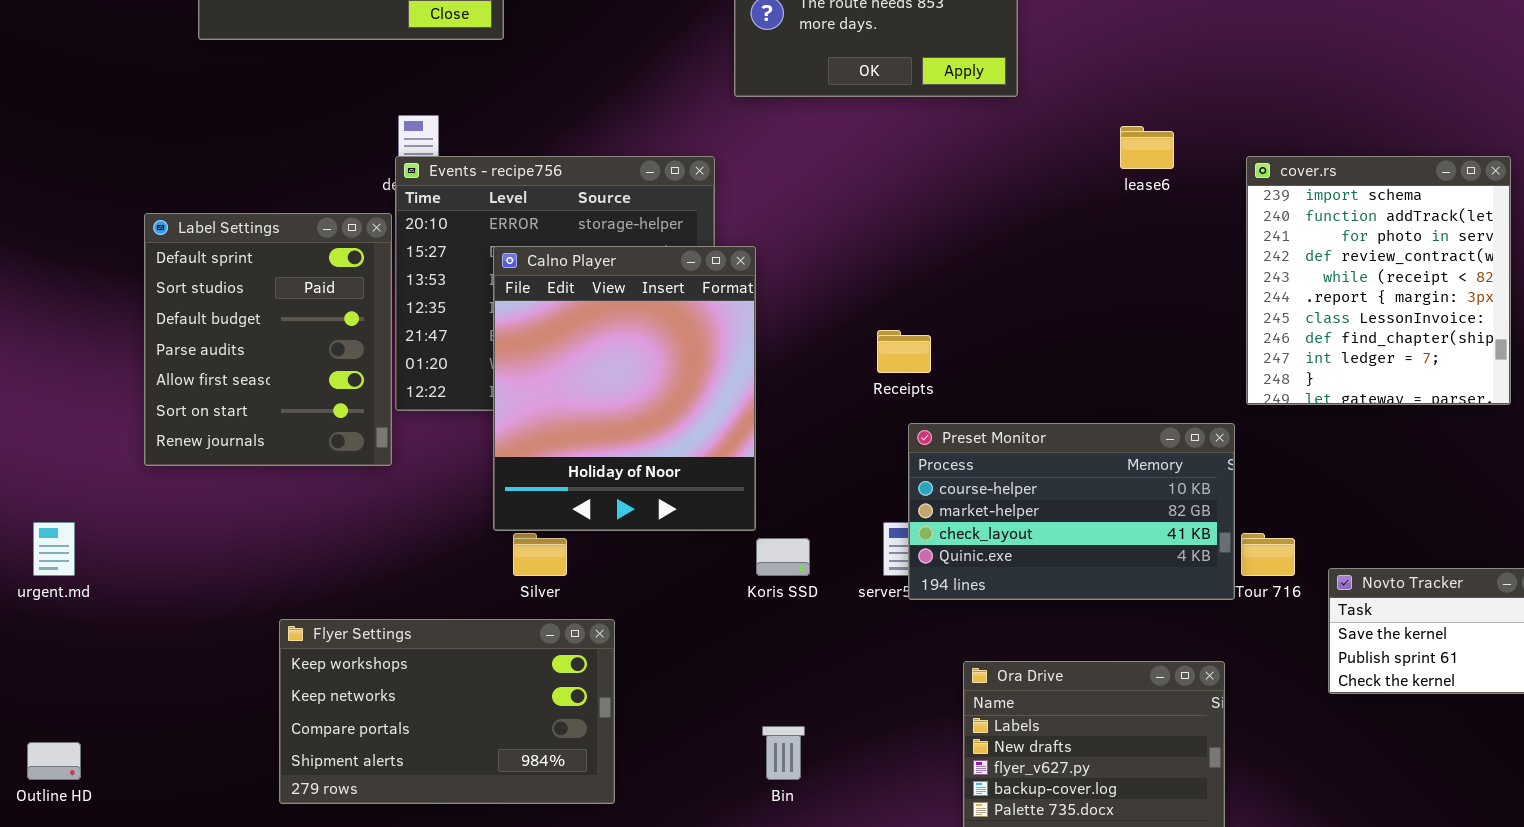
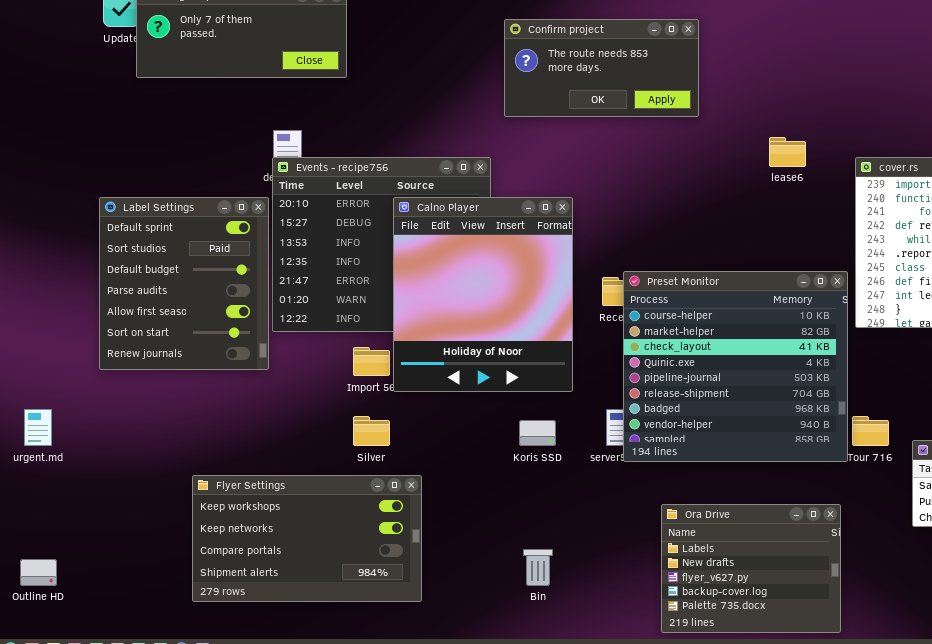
Calno Player: [493,246,756,531] -> [393,197,573,392], moved
Preset Monitor: [908,423,1235,600] -> [623,271,848,462], resized

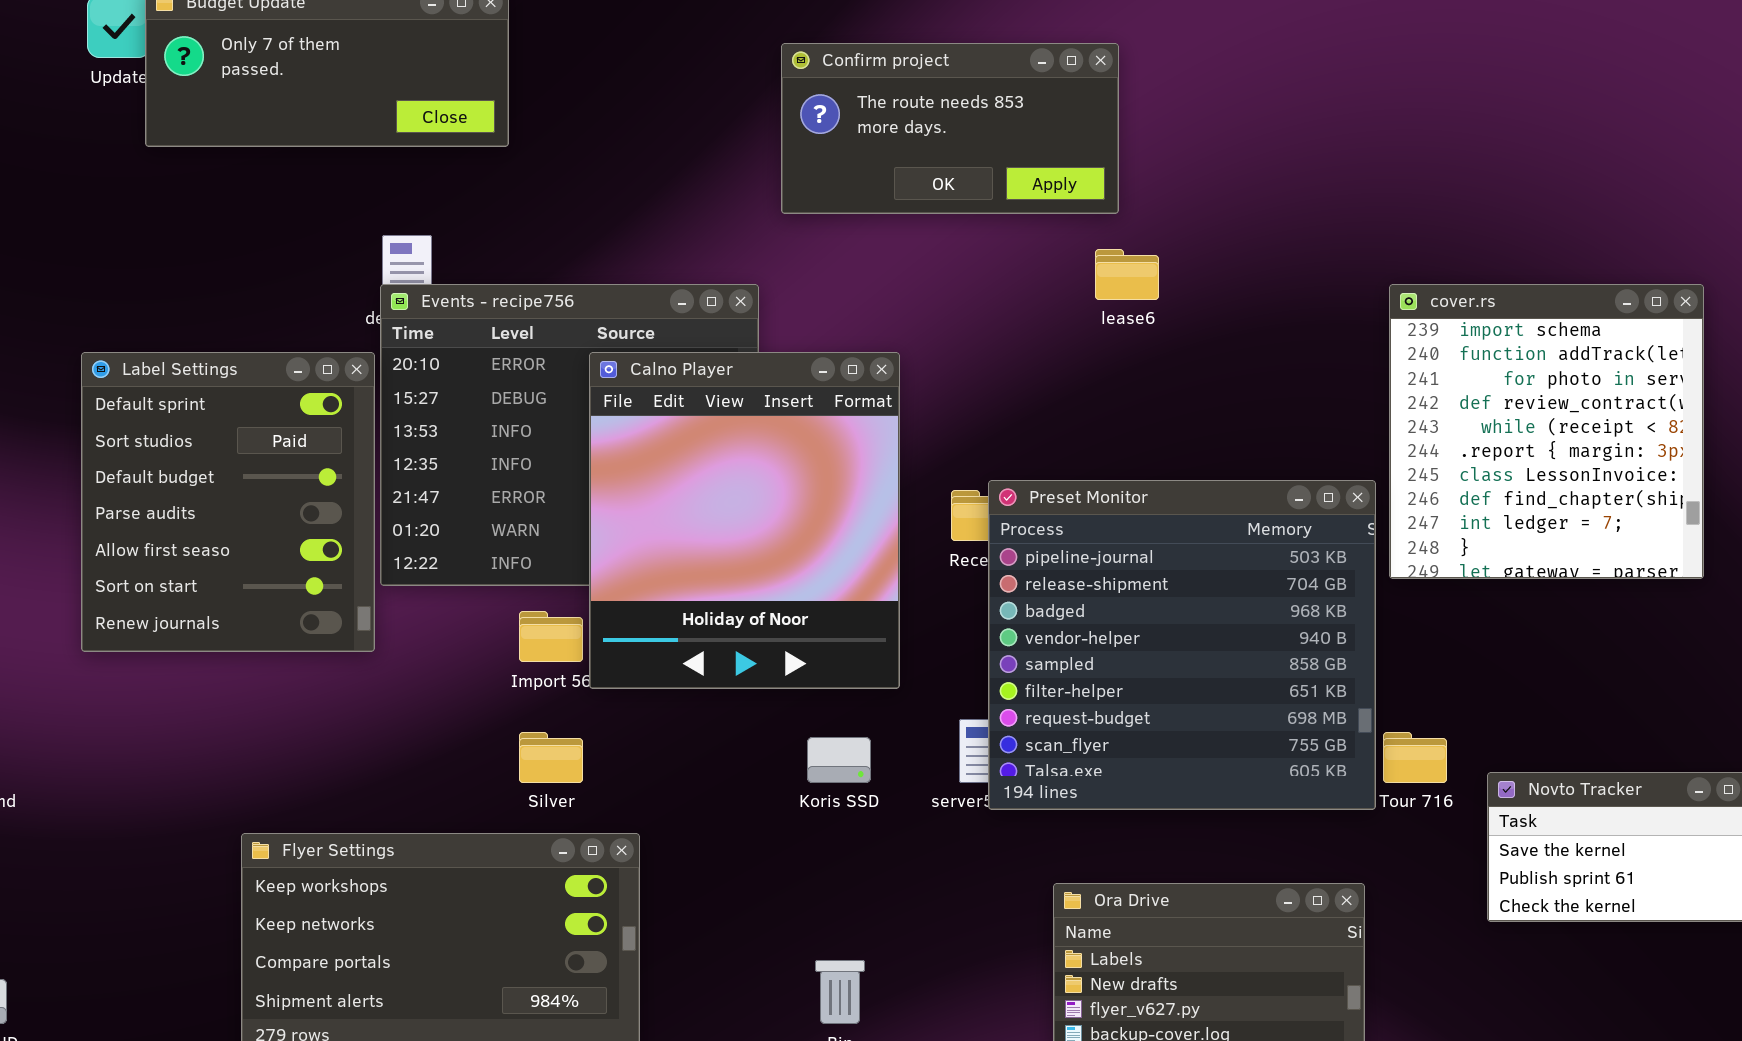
lease6: [769,137,806,167] -> [1095,249,1159,300], moved
Preset Monitor: [623,271,848,462] -> [988,480,1376,810], scrolled down 4 rows

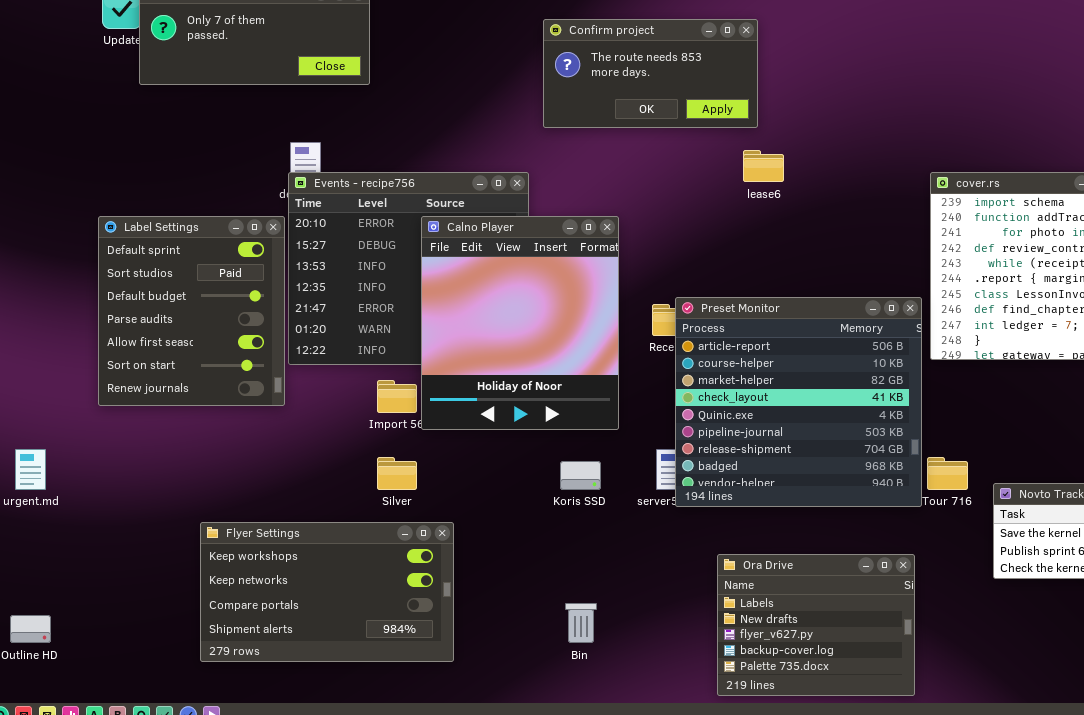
Preset Monitor: [988,480,1376,810] -> [675,297,922,507], scrolled up 5 rows

